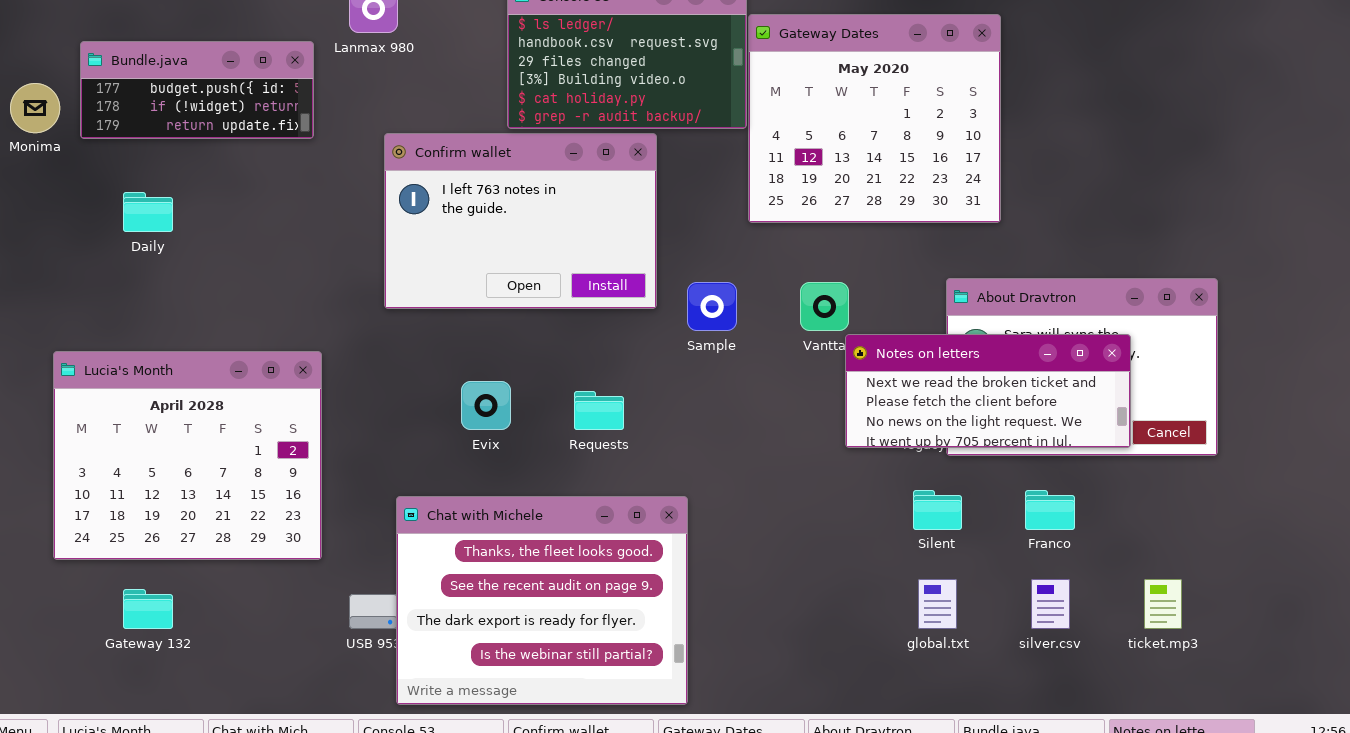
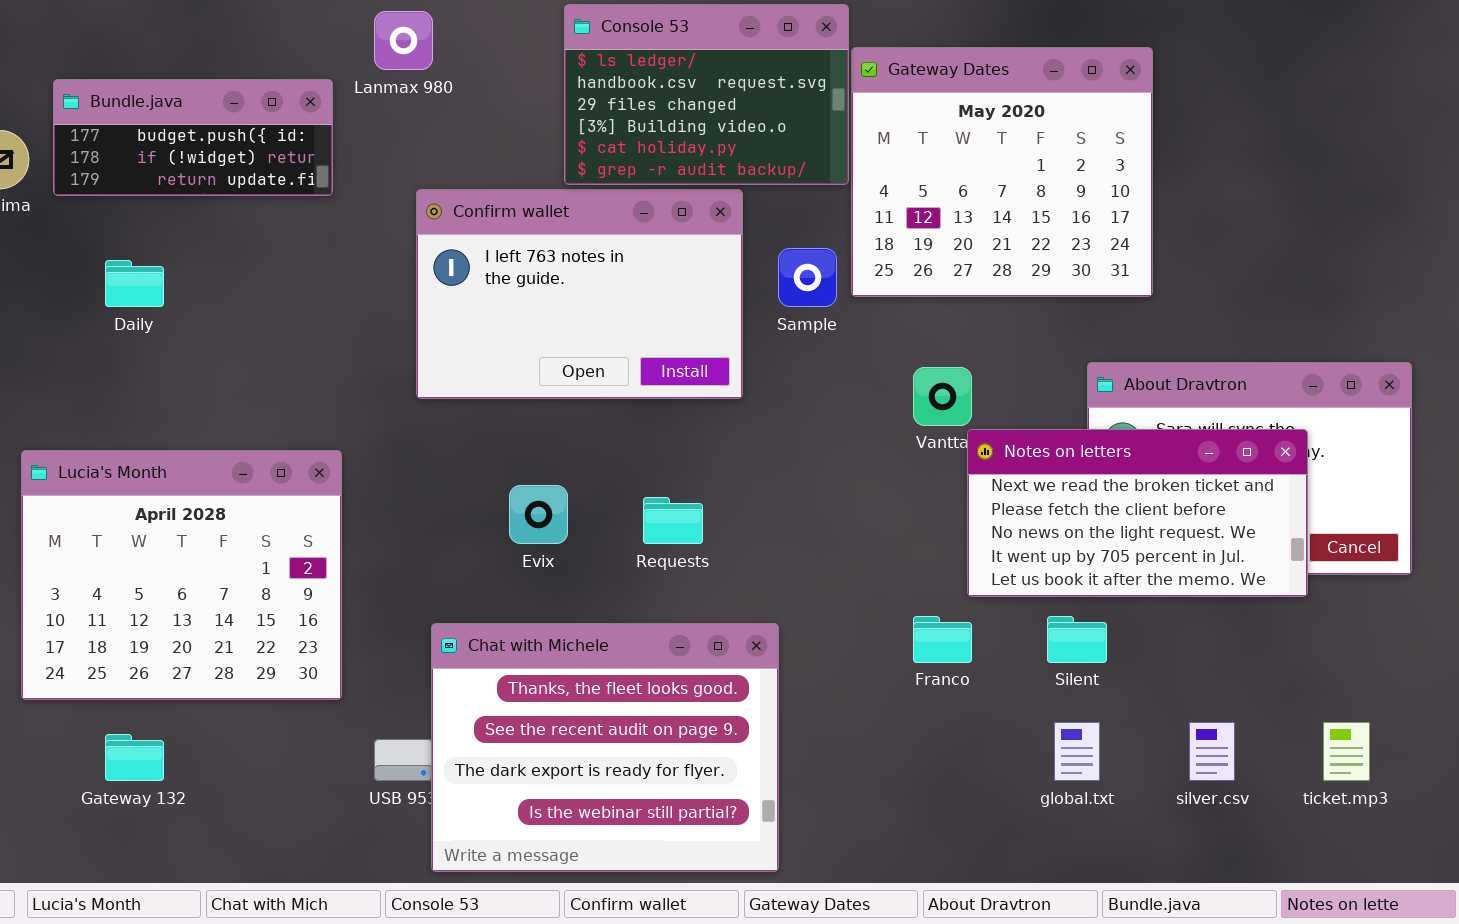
Sample: [687,282,737,331] -> [778,248,837,307], moved
Notes on letters: [845,334,1131,448] -> [967,429,1308,597], resized
Franco: [1025,490,1075,530] -> [913,616,972,663], moved

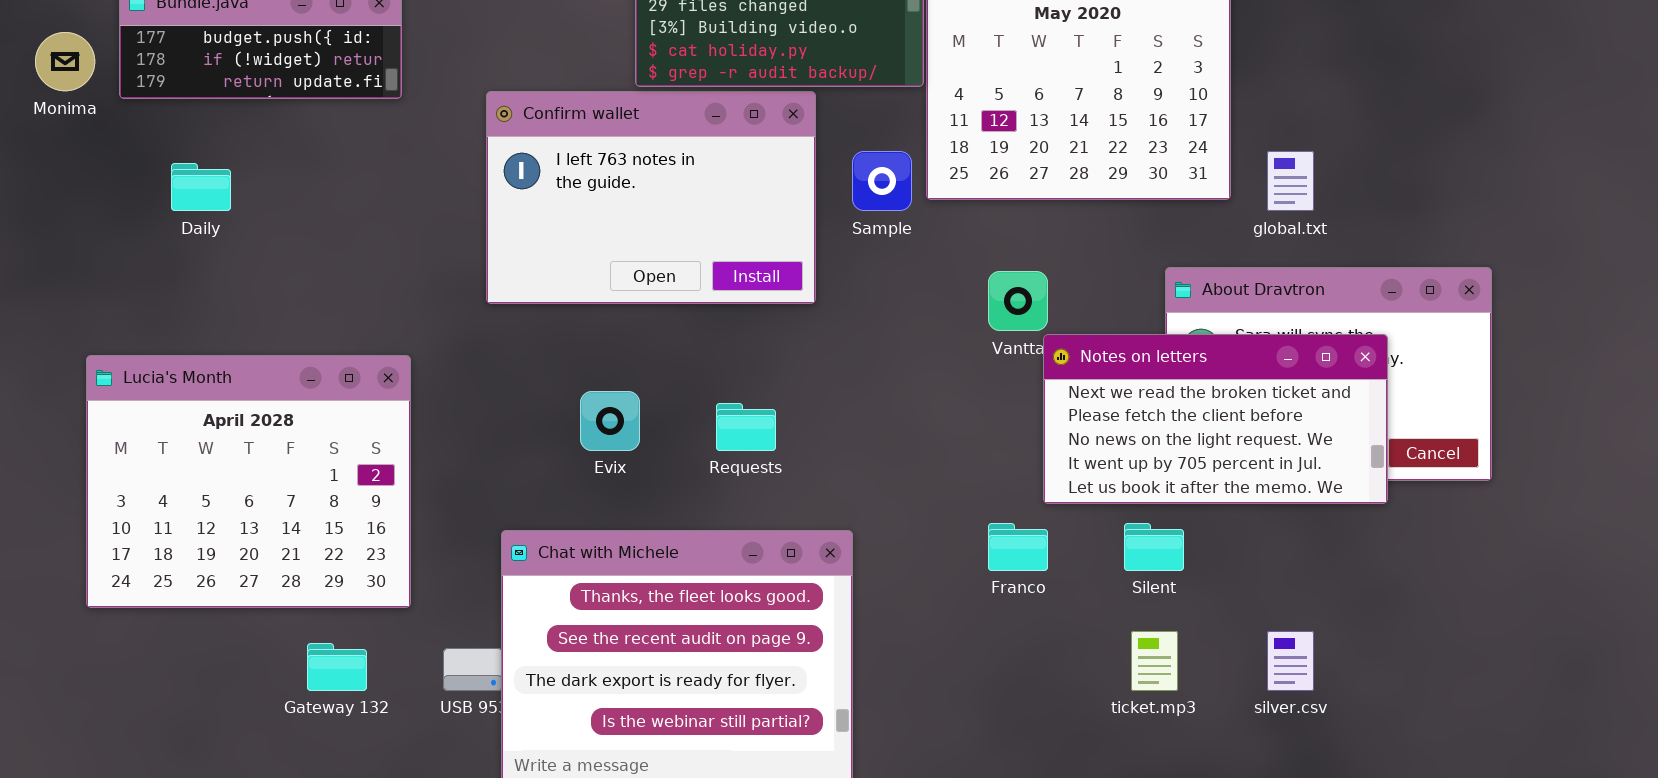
global.txt: [1054,722,1100,781] -> [1267,151,1314,211], moved
ticket.mp3: [1323,722,1370,781] -> [1131,631,1178,691], moved
Gateway 132: [105,734,164,781] -> [307,643,367,691], moved

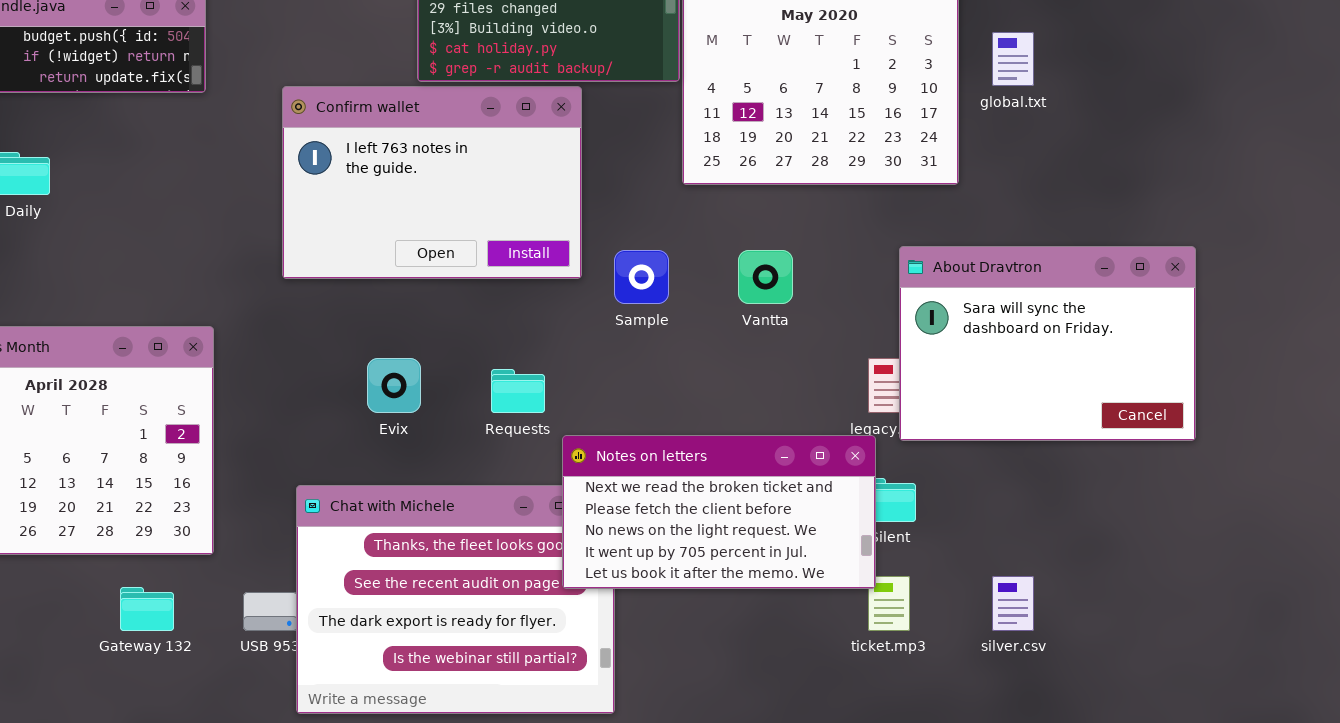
Sample: [852,151,912,211] -> [614,250,669,304], moved
global.txt: [1267,151,1314,211] -> [992,32,1034,86], moved
Notes on letters: [1043,334,1388,504] -> [562,435,876,589], moved

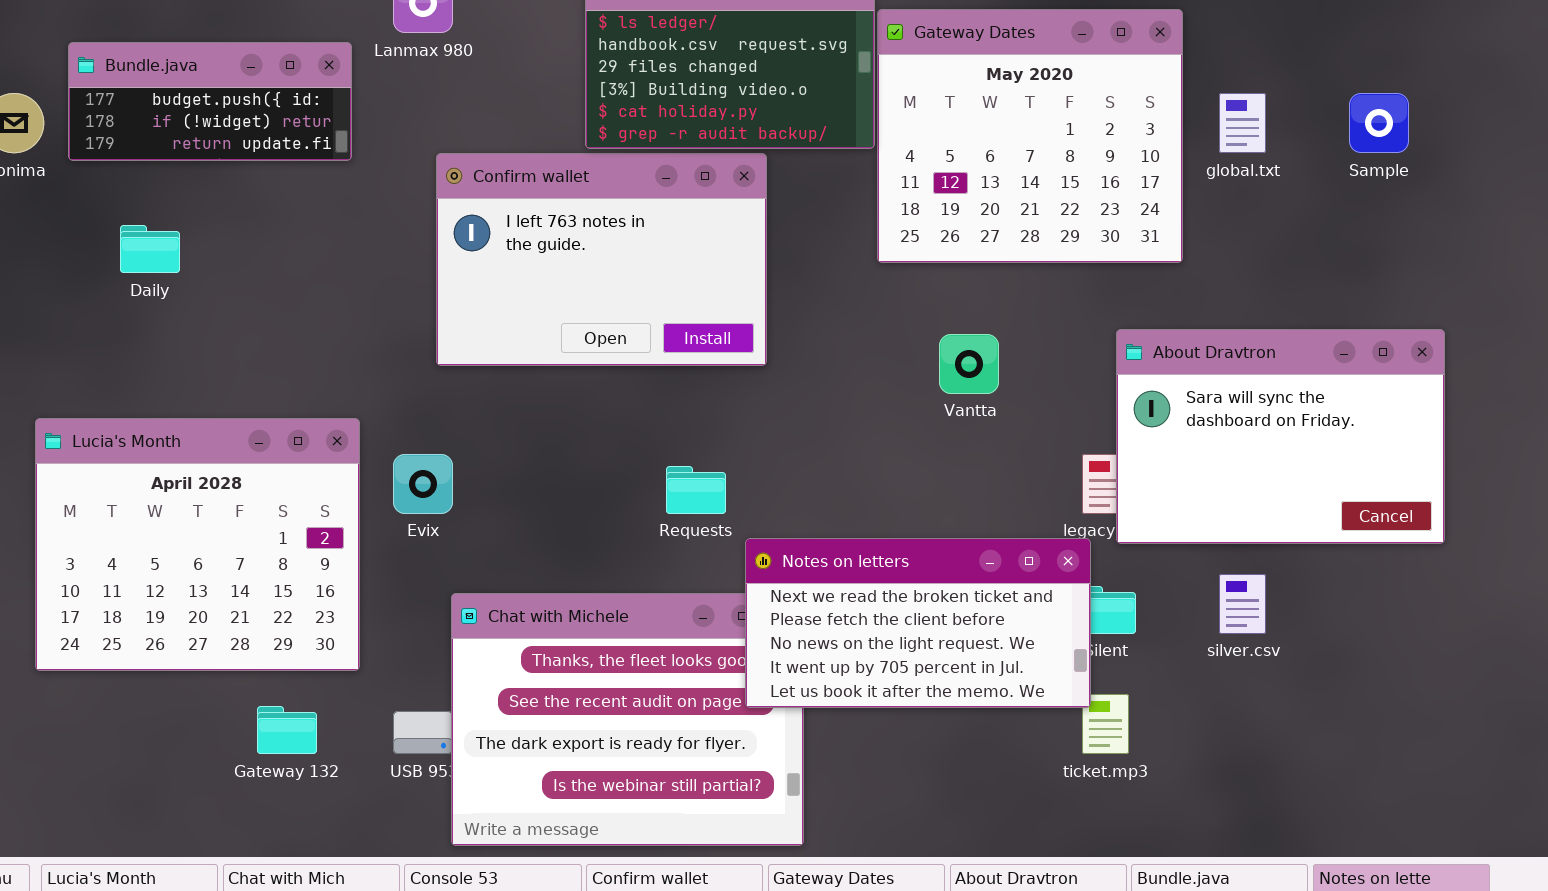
Sample: [614,250,669,304] -> [1349,93,1409,153], moved
Evix: [367,358,421,413] -> [393,454,453,514], moved
silver.csv: [992,576,1034,631] -> [1219,574,1266,634], moved

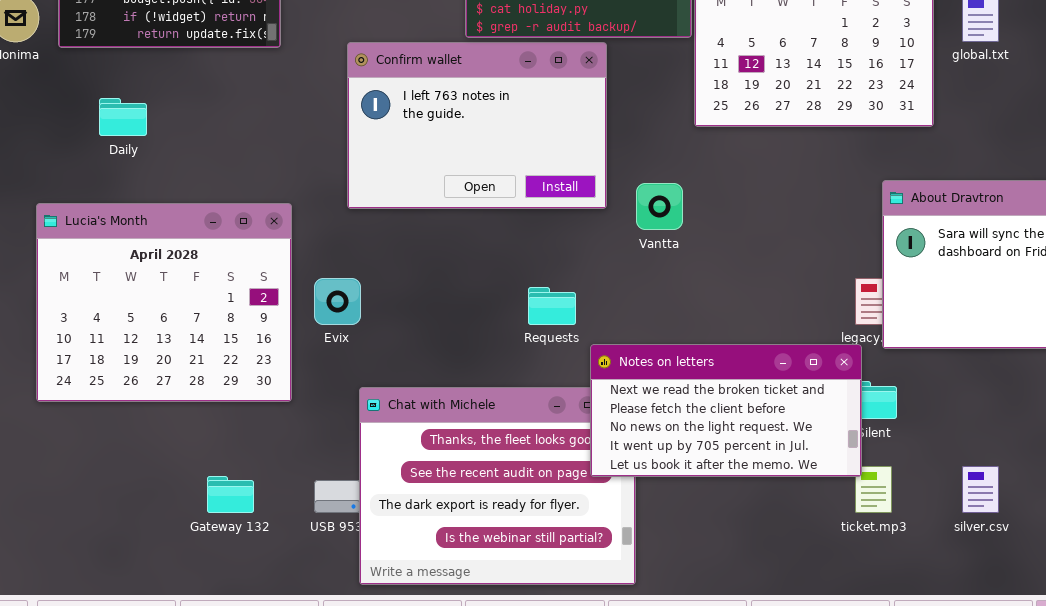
Vantta: [939,334,999,394] -> [636,183,683,230], moved
Lucia's Month: [35,418,360,671] -> [36,203,292,402], moved
silver.csv: [1219,574,1266,634] -> [962,466,999,513], moved

